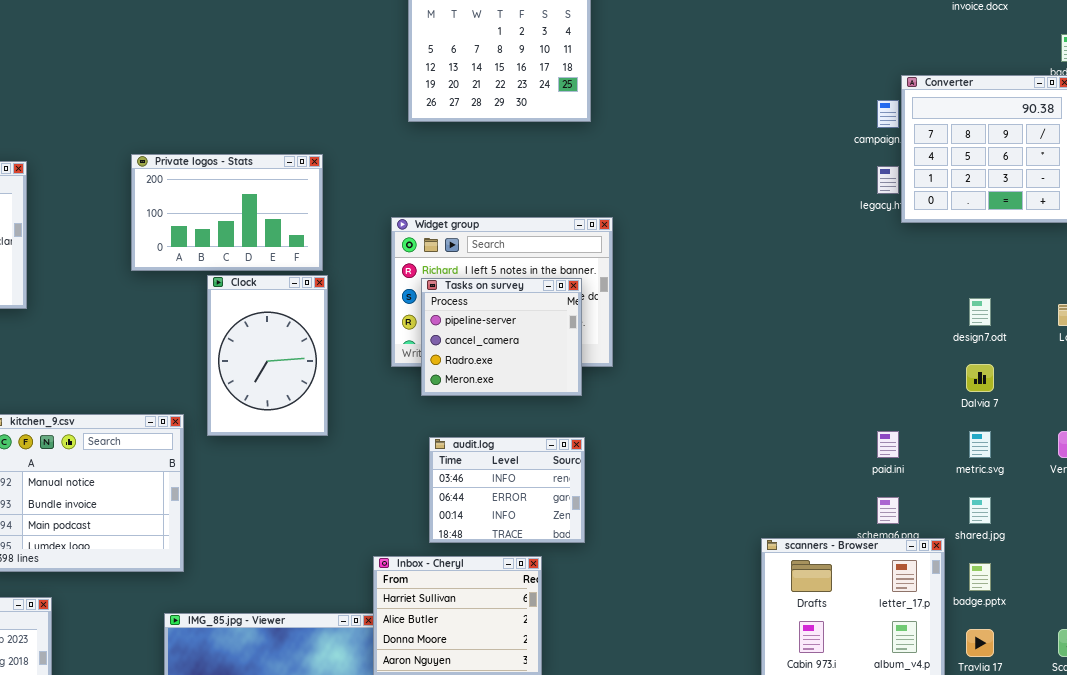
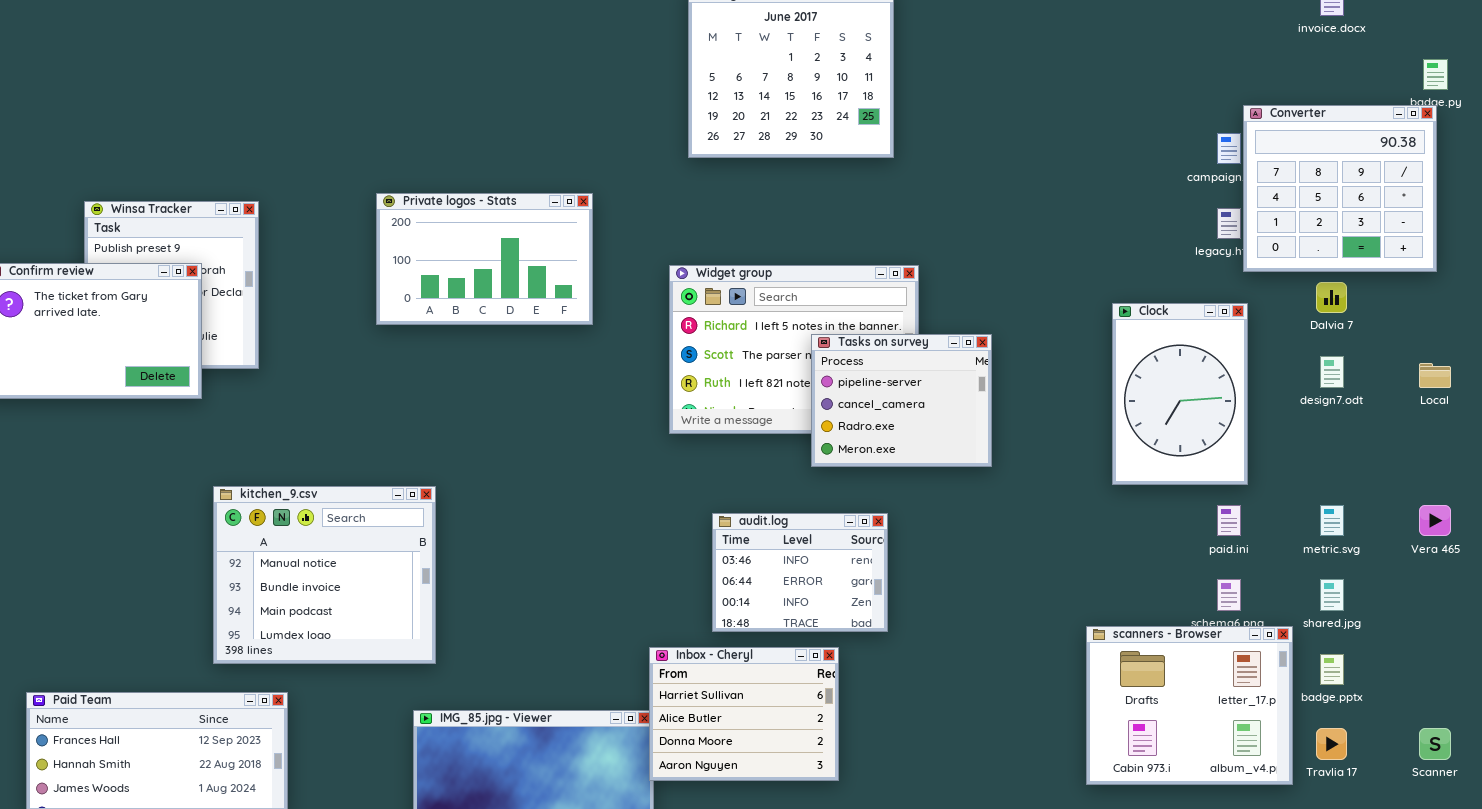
Clock: [207,275,328,436] -> [1112,303,1248,485], moved
Tasks on survey: [421,278,582,396] -> [811,334,992,467], moved
Dalvia 7: [966,364,994,392] -> [1316,282,1347,313], moved

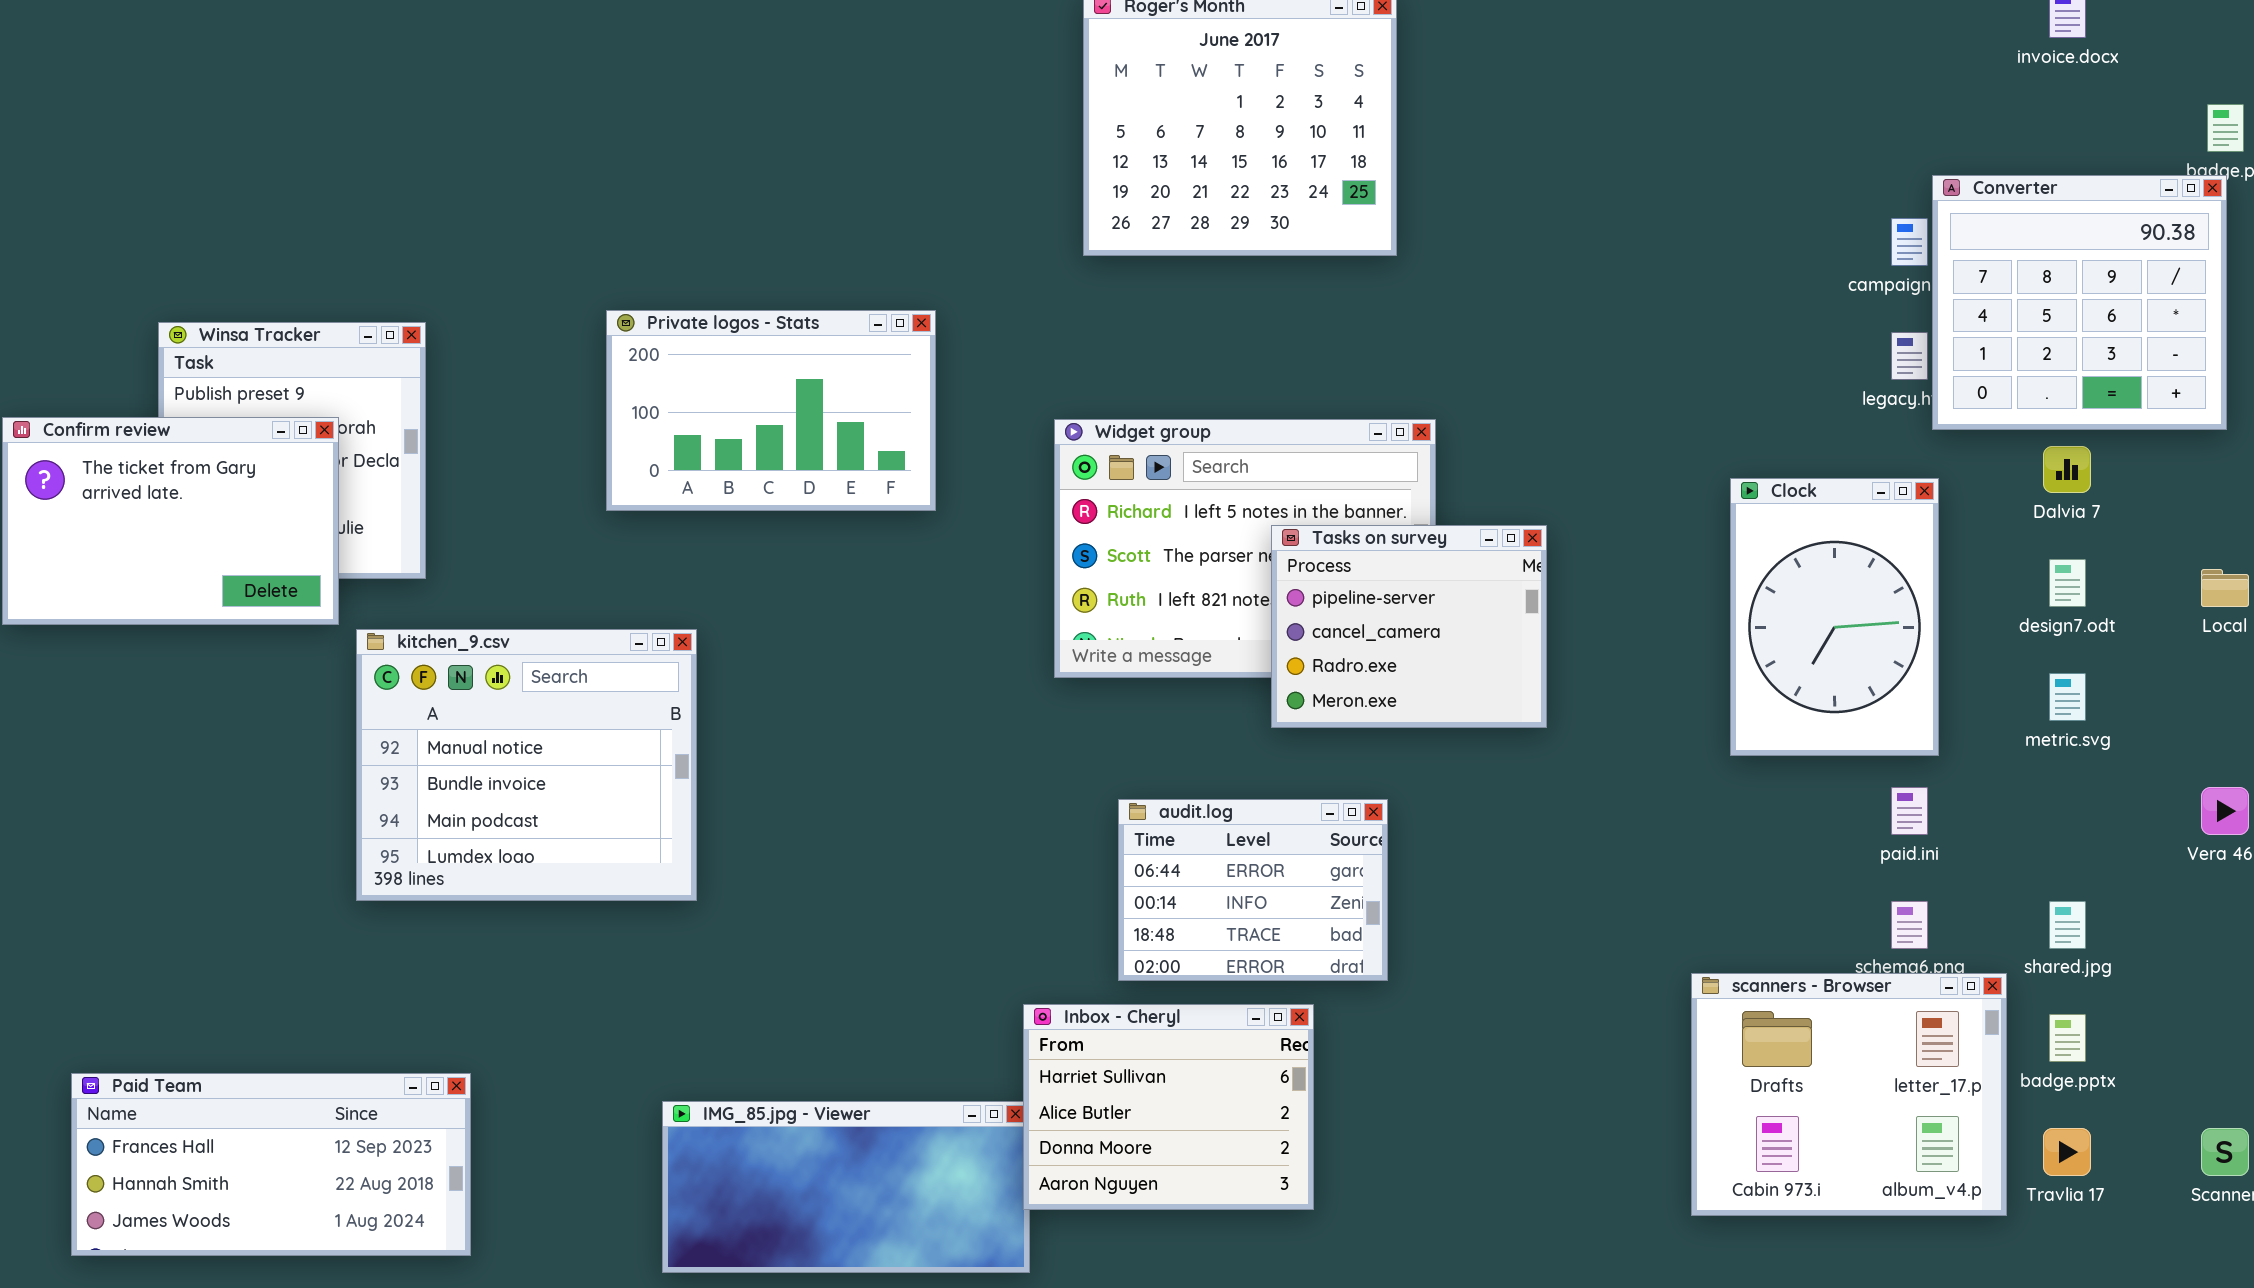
kitchen_9.csv: [213,486,436,664] -> [356,629,697,901], moved
metric.svg: [1320,505,1344,536] -> [2049,673,2086,721], moved
audit.log: [712,513,888,632] -> [1118,799,1388,981], scrolled down 1 row

